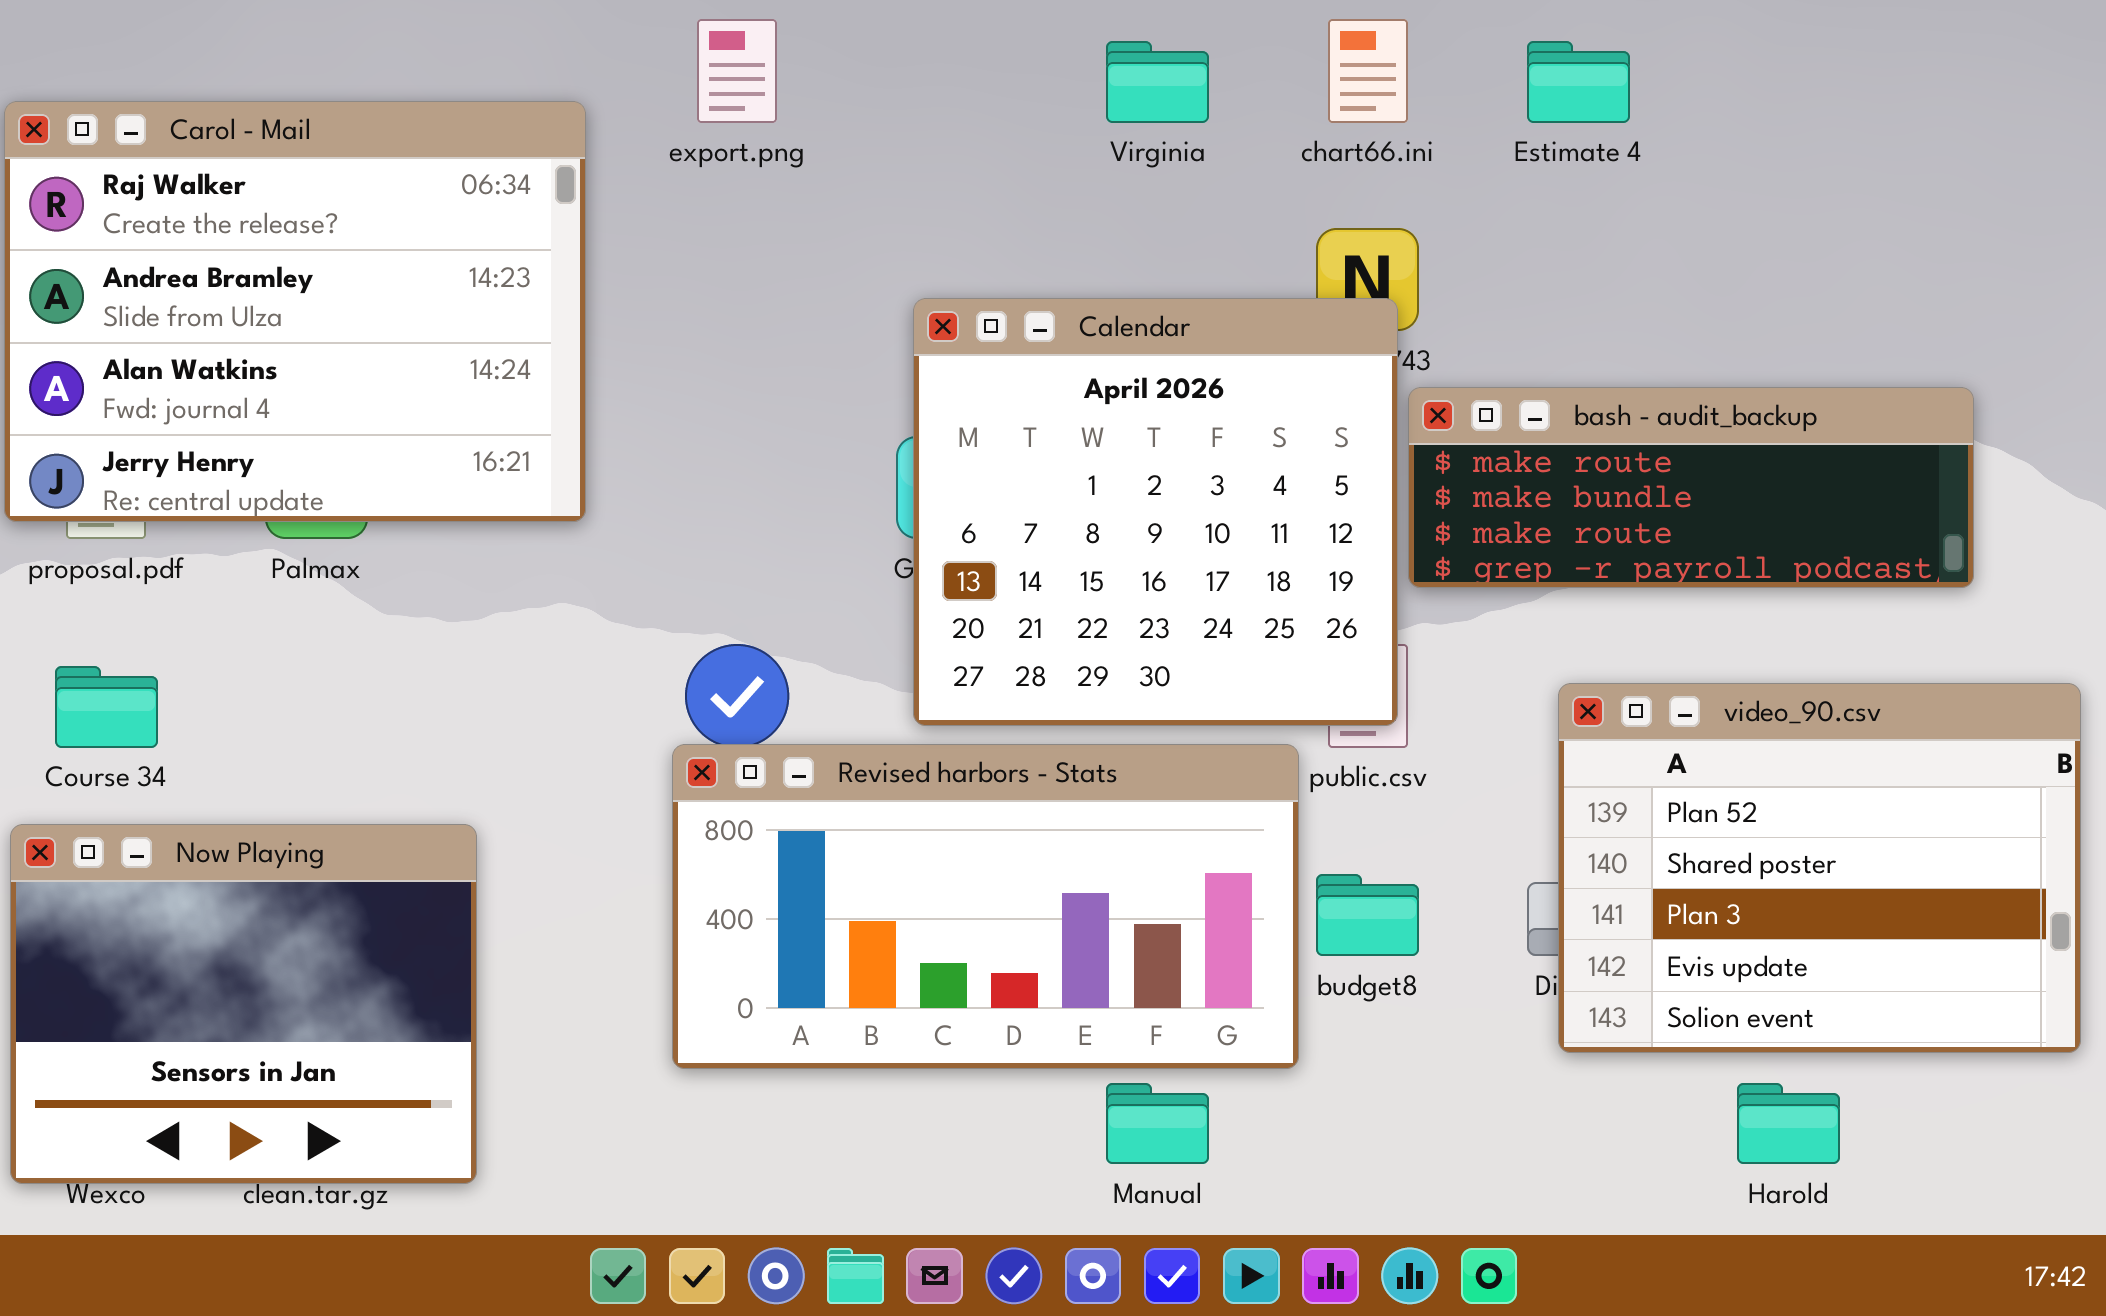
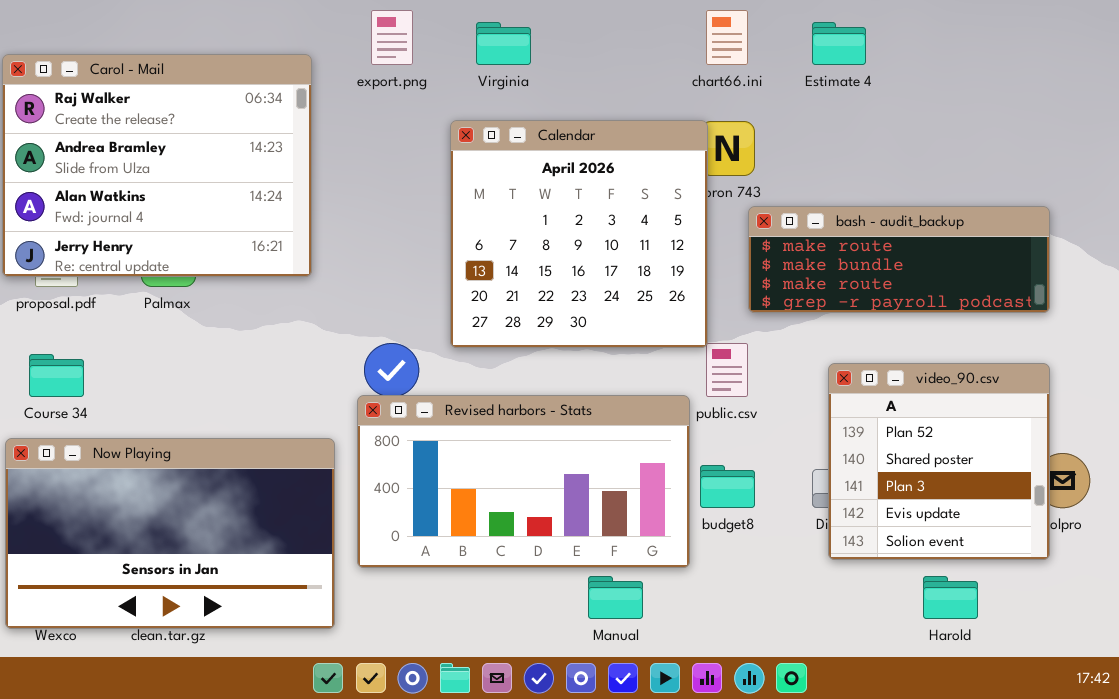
Virginia: [1106,41,1209,123] -> [476,22,531,65], moved
Calendar: [913,298,1398,726] -> [450,120,708,348], moved
video_90.csv: [1558,683,2081,1053] -> [828,363,1050,560], resized
Now Playing: [10,824,477,1184] -> [5,438,335,629], resized

